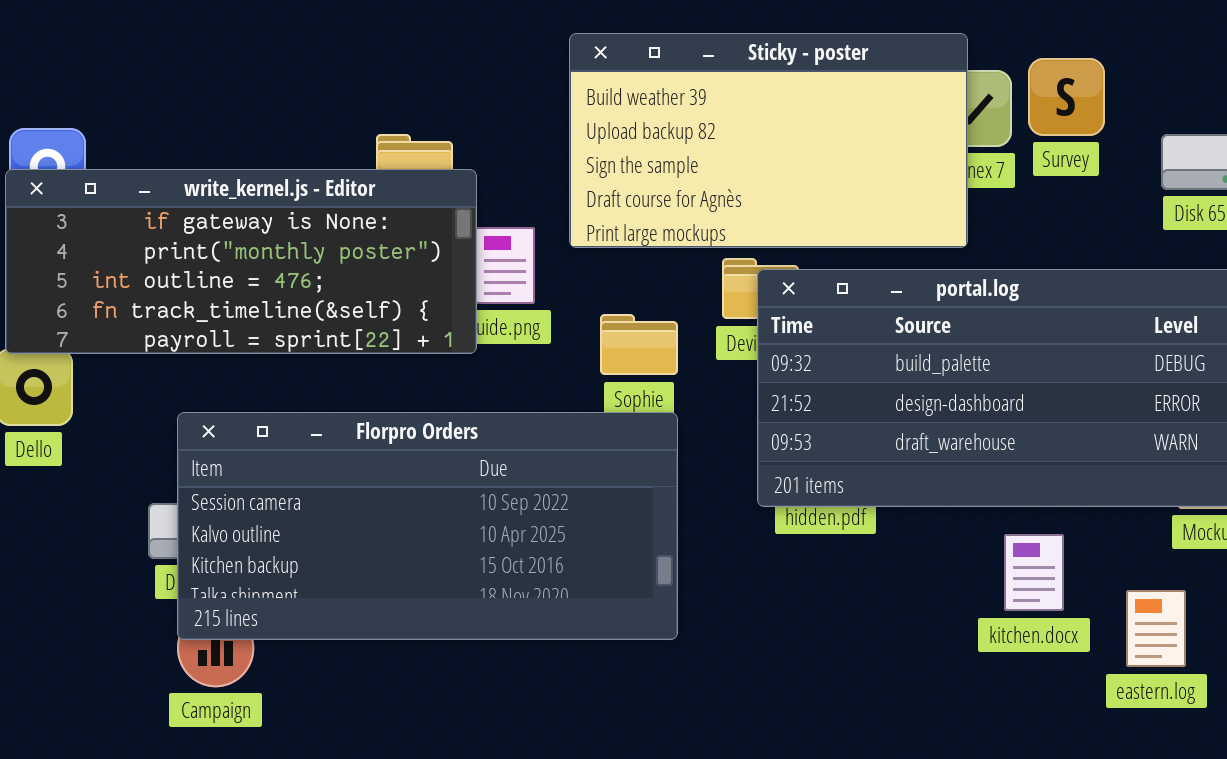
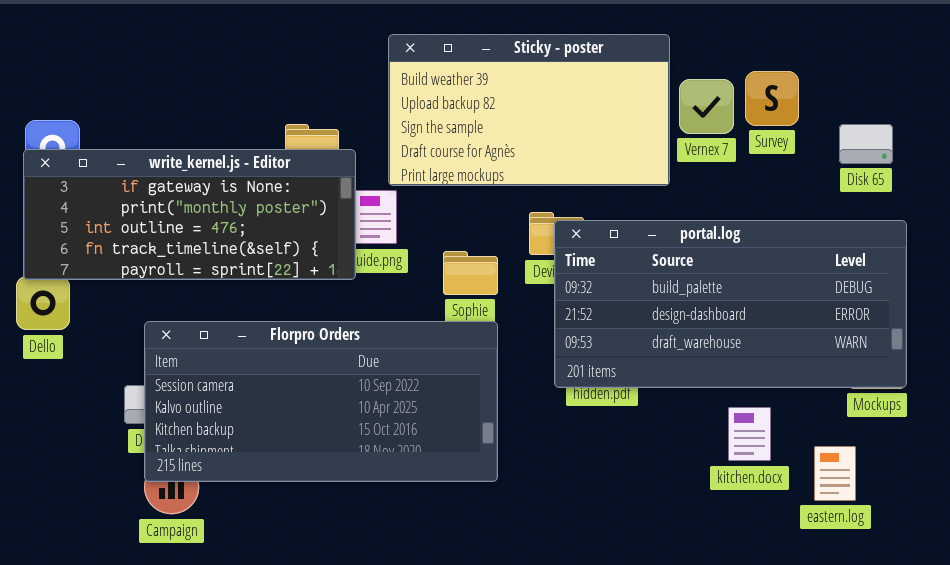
Sticky - poster: [569,33,968,248] -> [388,34,670,186], moved

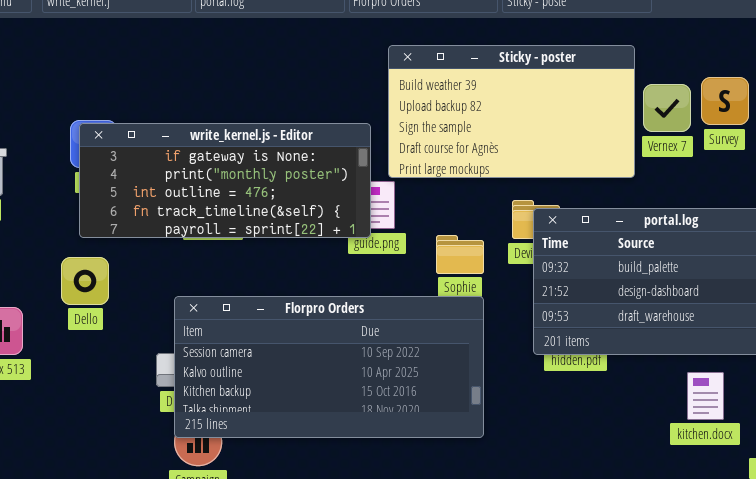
write_kernel.js - Editor: [23,149,356,280] -> [79,123,371,238], moved

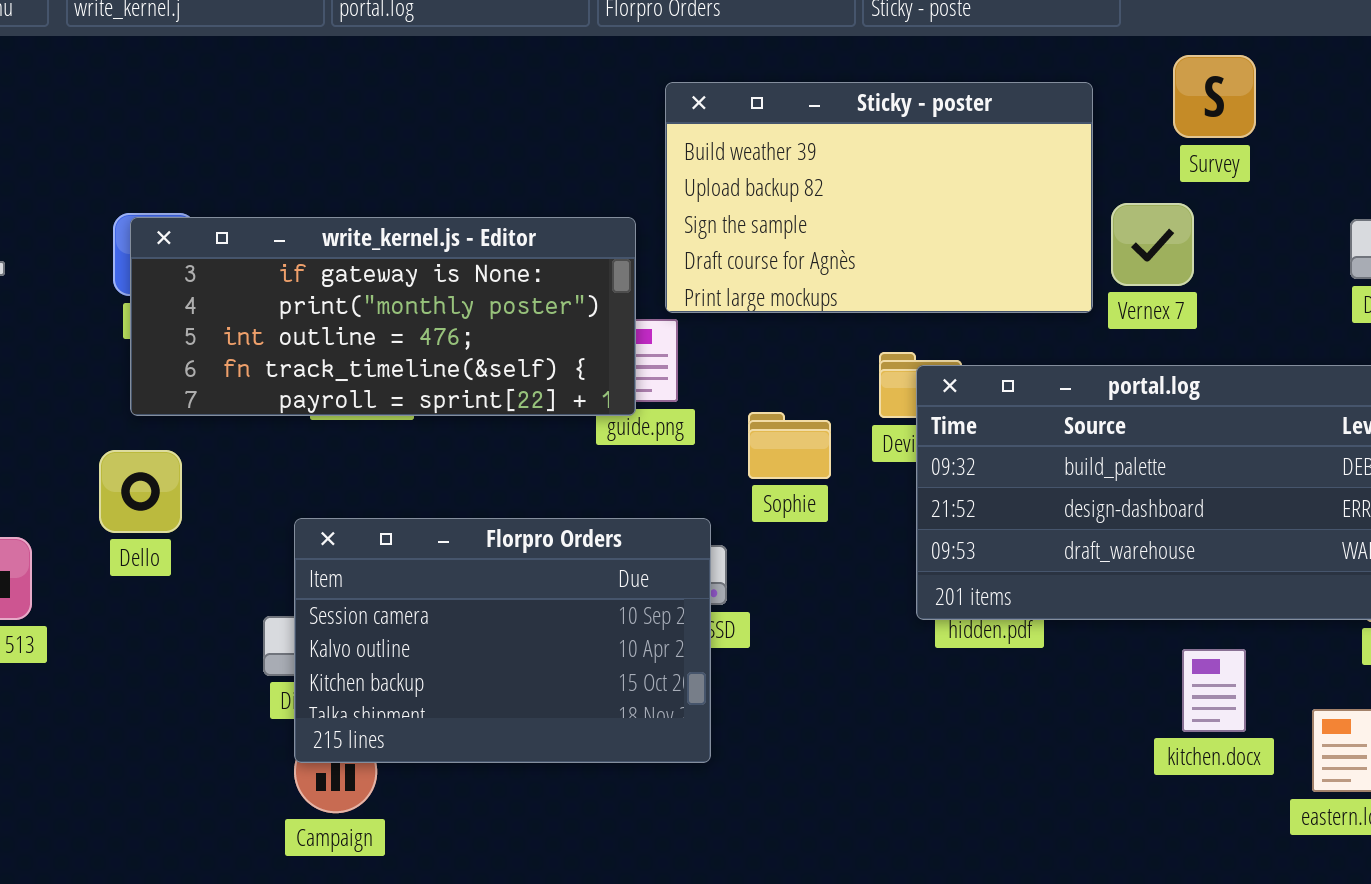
Survey: [701,77,749,125] -> [1173,55,1256,138], moved
Vernex 7: [643,84,691,132] -> [1111,203,1194,286], moved
Florpro Orders: [174,296,484,438] -> [294,518,711,763], resized

